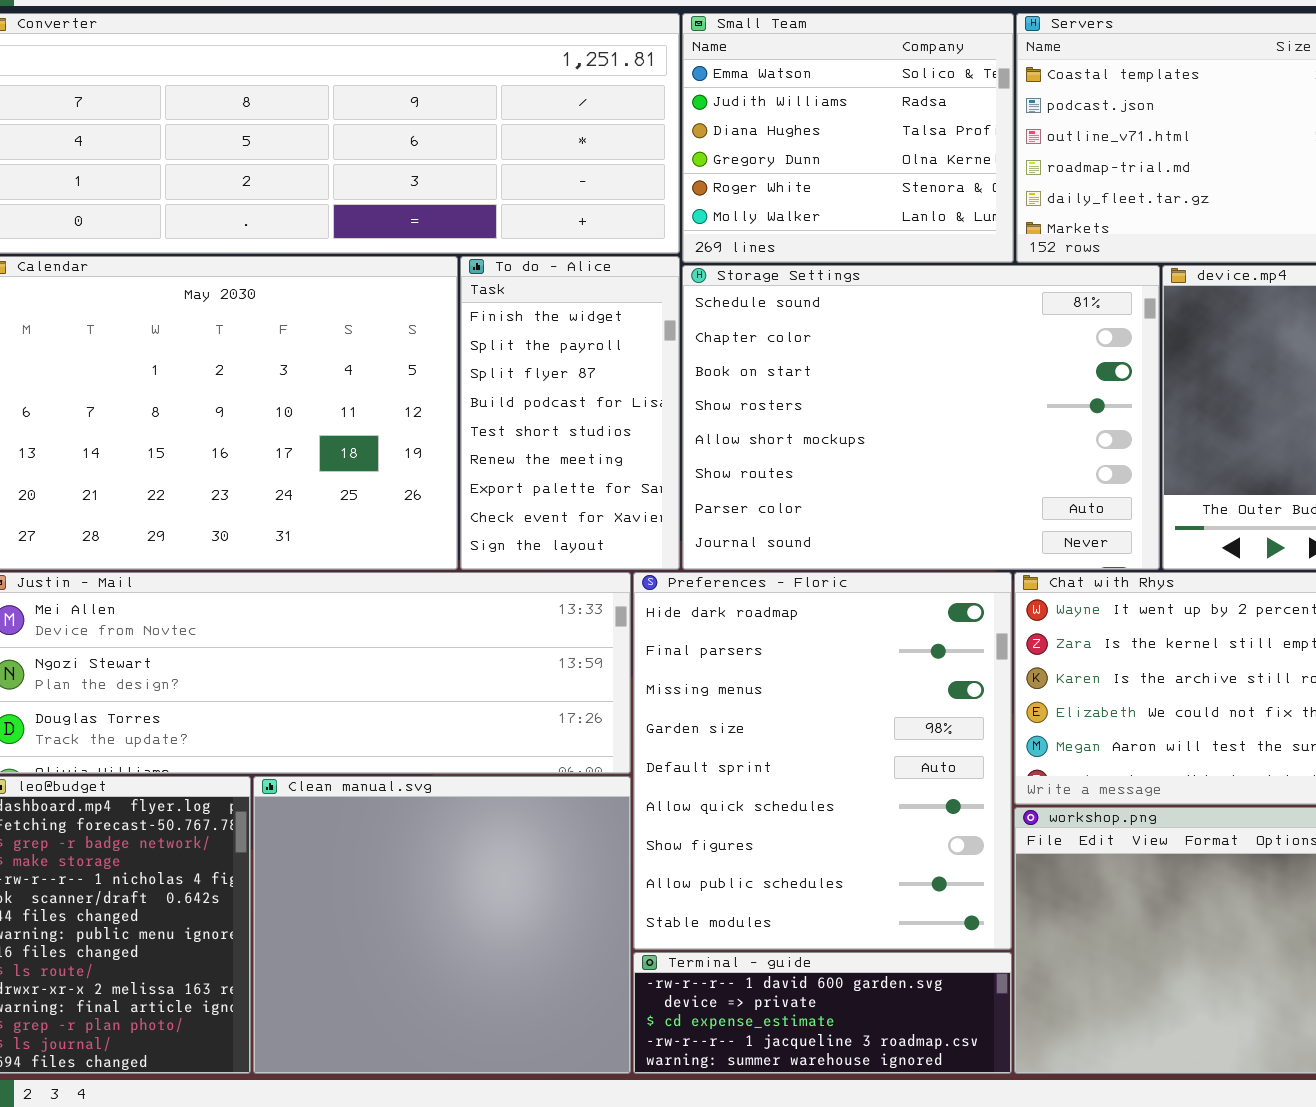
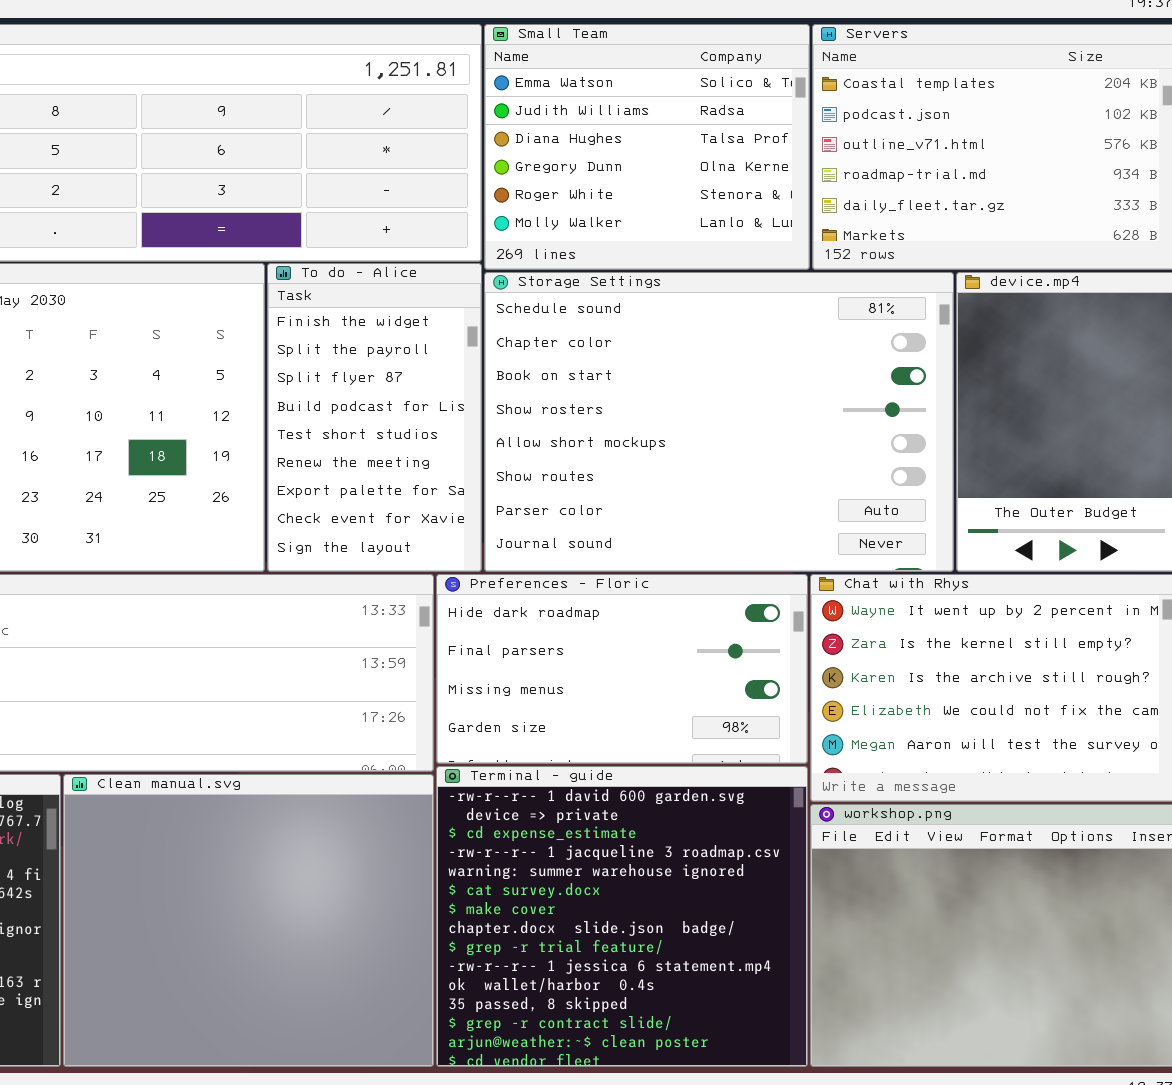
Preferences - Floric: [633,572,1012,950] -> [436,574,808,764], resized
Terminal - guide: [633,952,1012,1074] -> [436,766,808,1067], resized

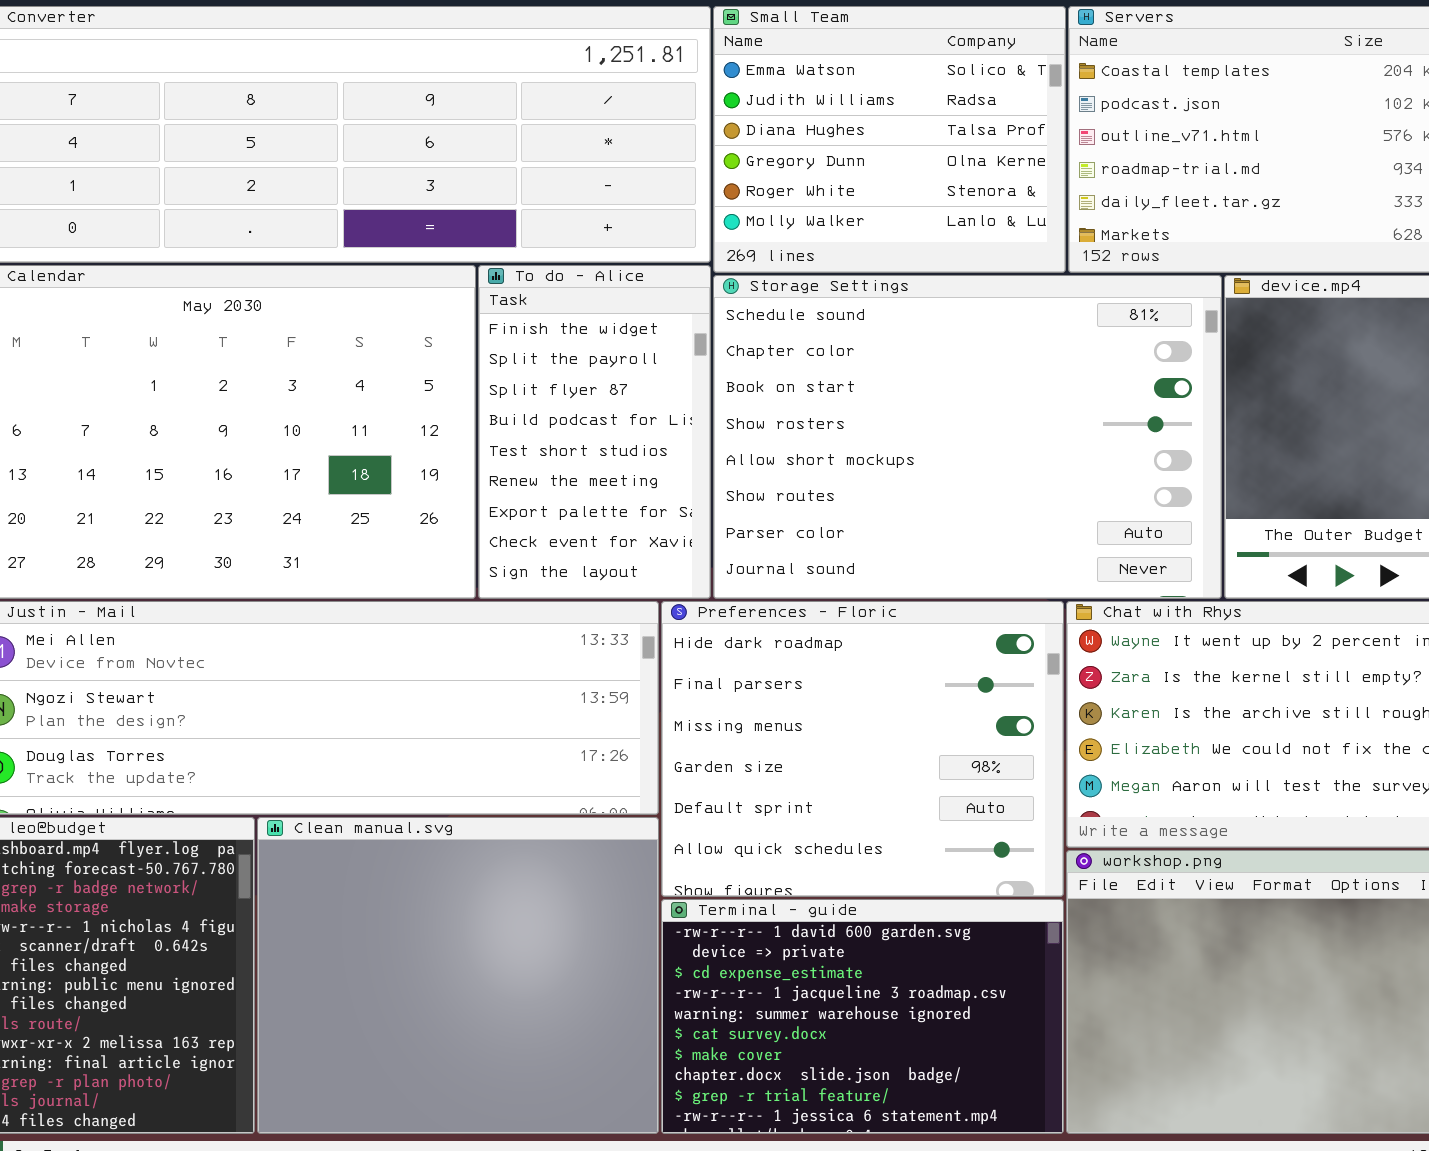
Preferences - Floric: [436,574,808,764] -> [661,601,1064,897], resized
Terminal - guide: [436,766,808,1067] -> [661,899,1064,1134], resized

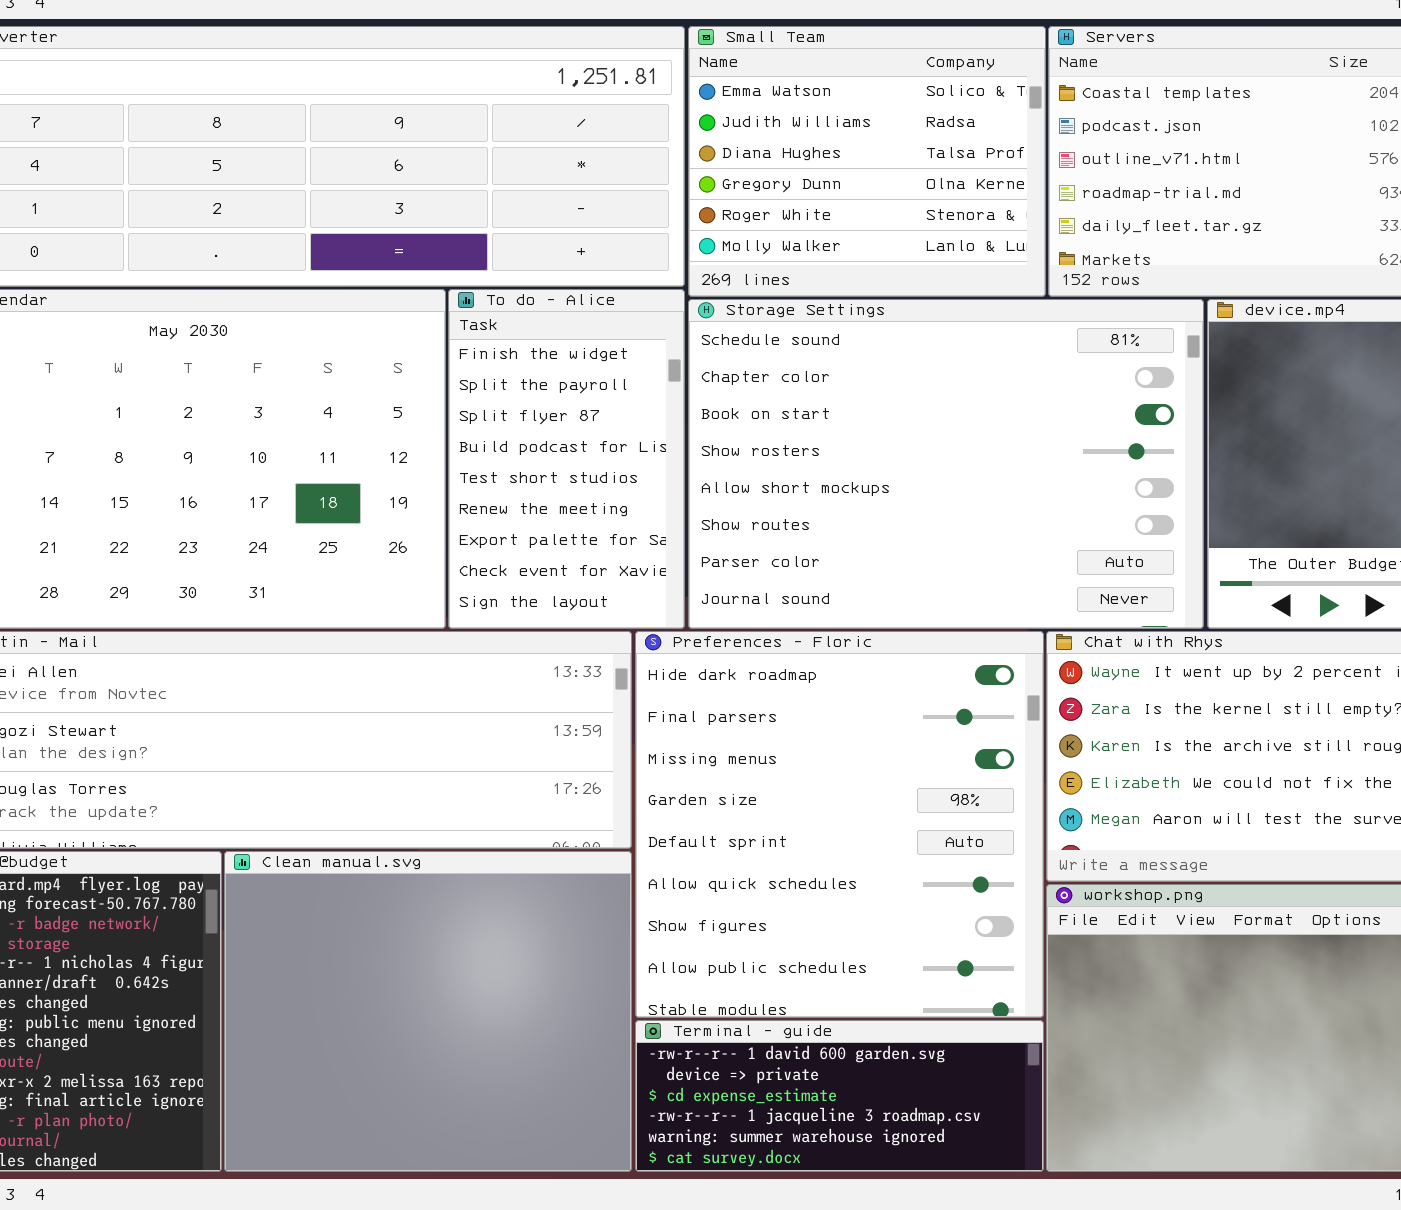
Preferences - Floric: [661,601,1064,897] -> [635,631,1044,1018], resized
Terminal - guide: [661,899,1064,1134] -> [635,1020,1044,1172], resized

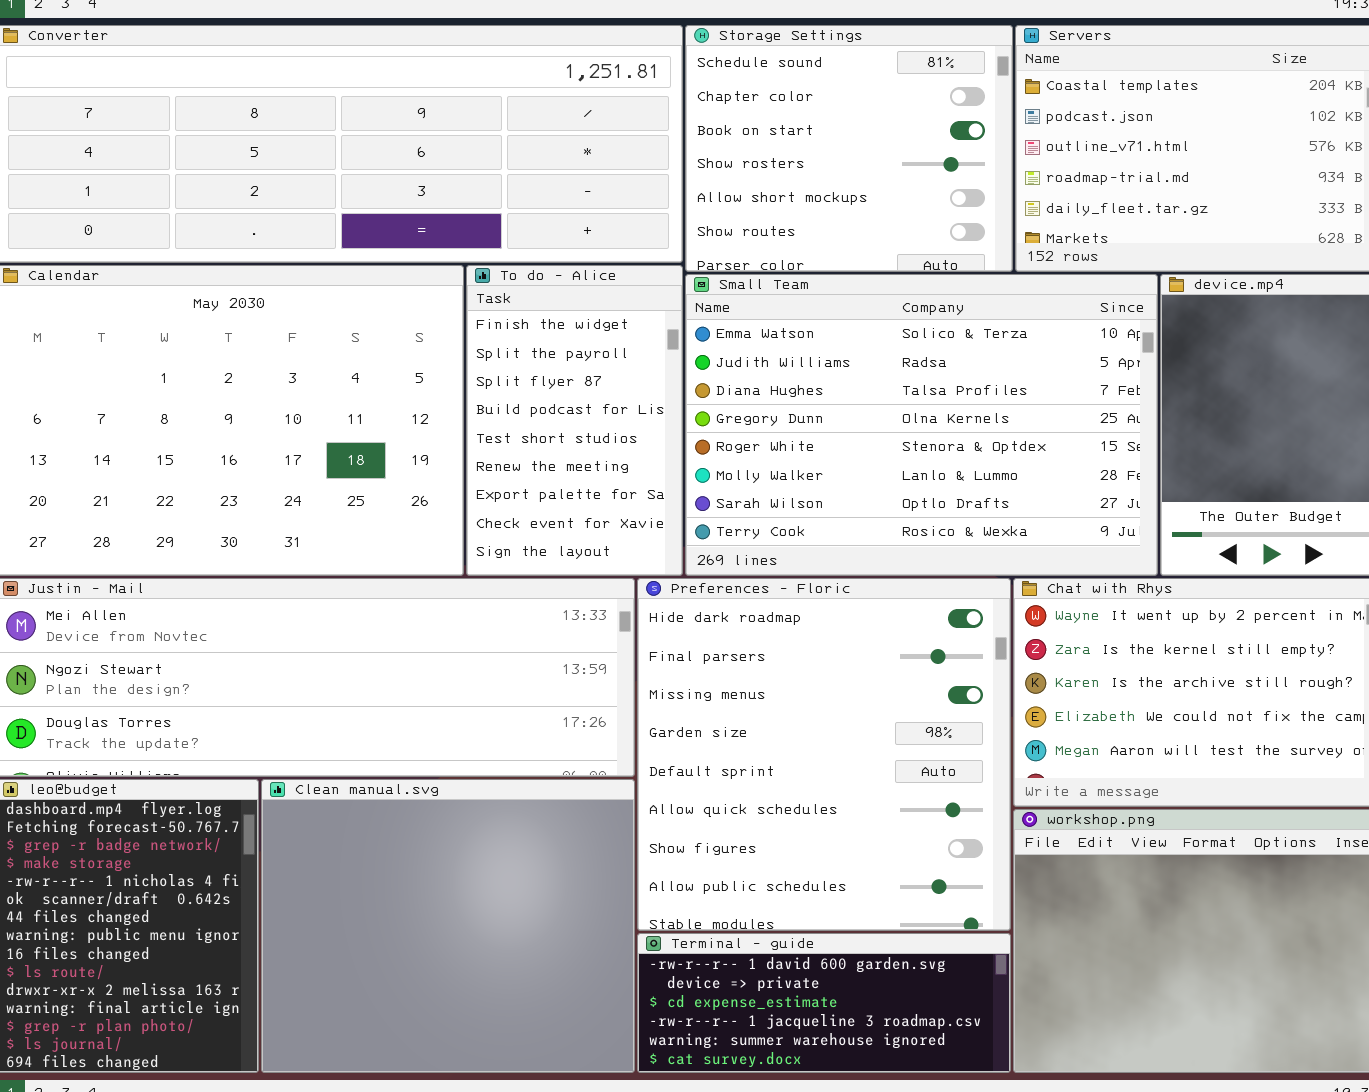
Small Team: [688,26,1046,297] -> [685,274,1158,576], moved, resized
Storage Settings: [688,299,1204,629] -> [685,25,1013,272], moved, resized

